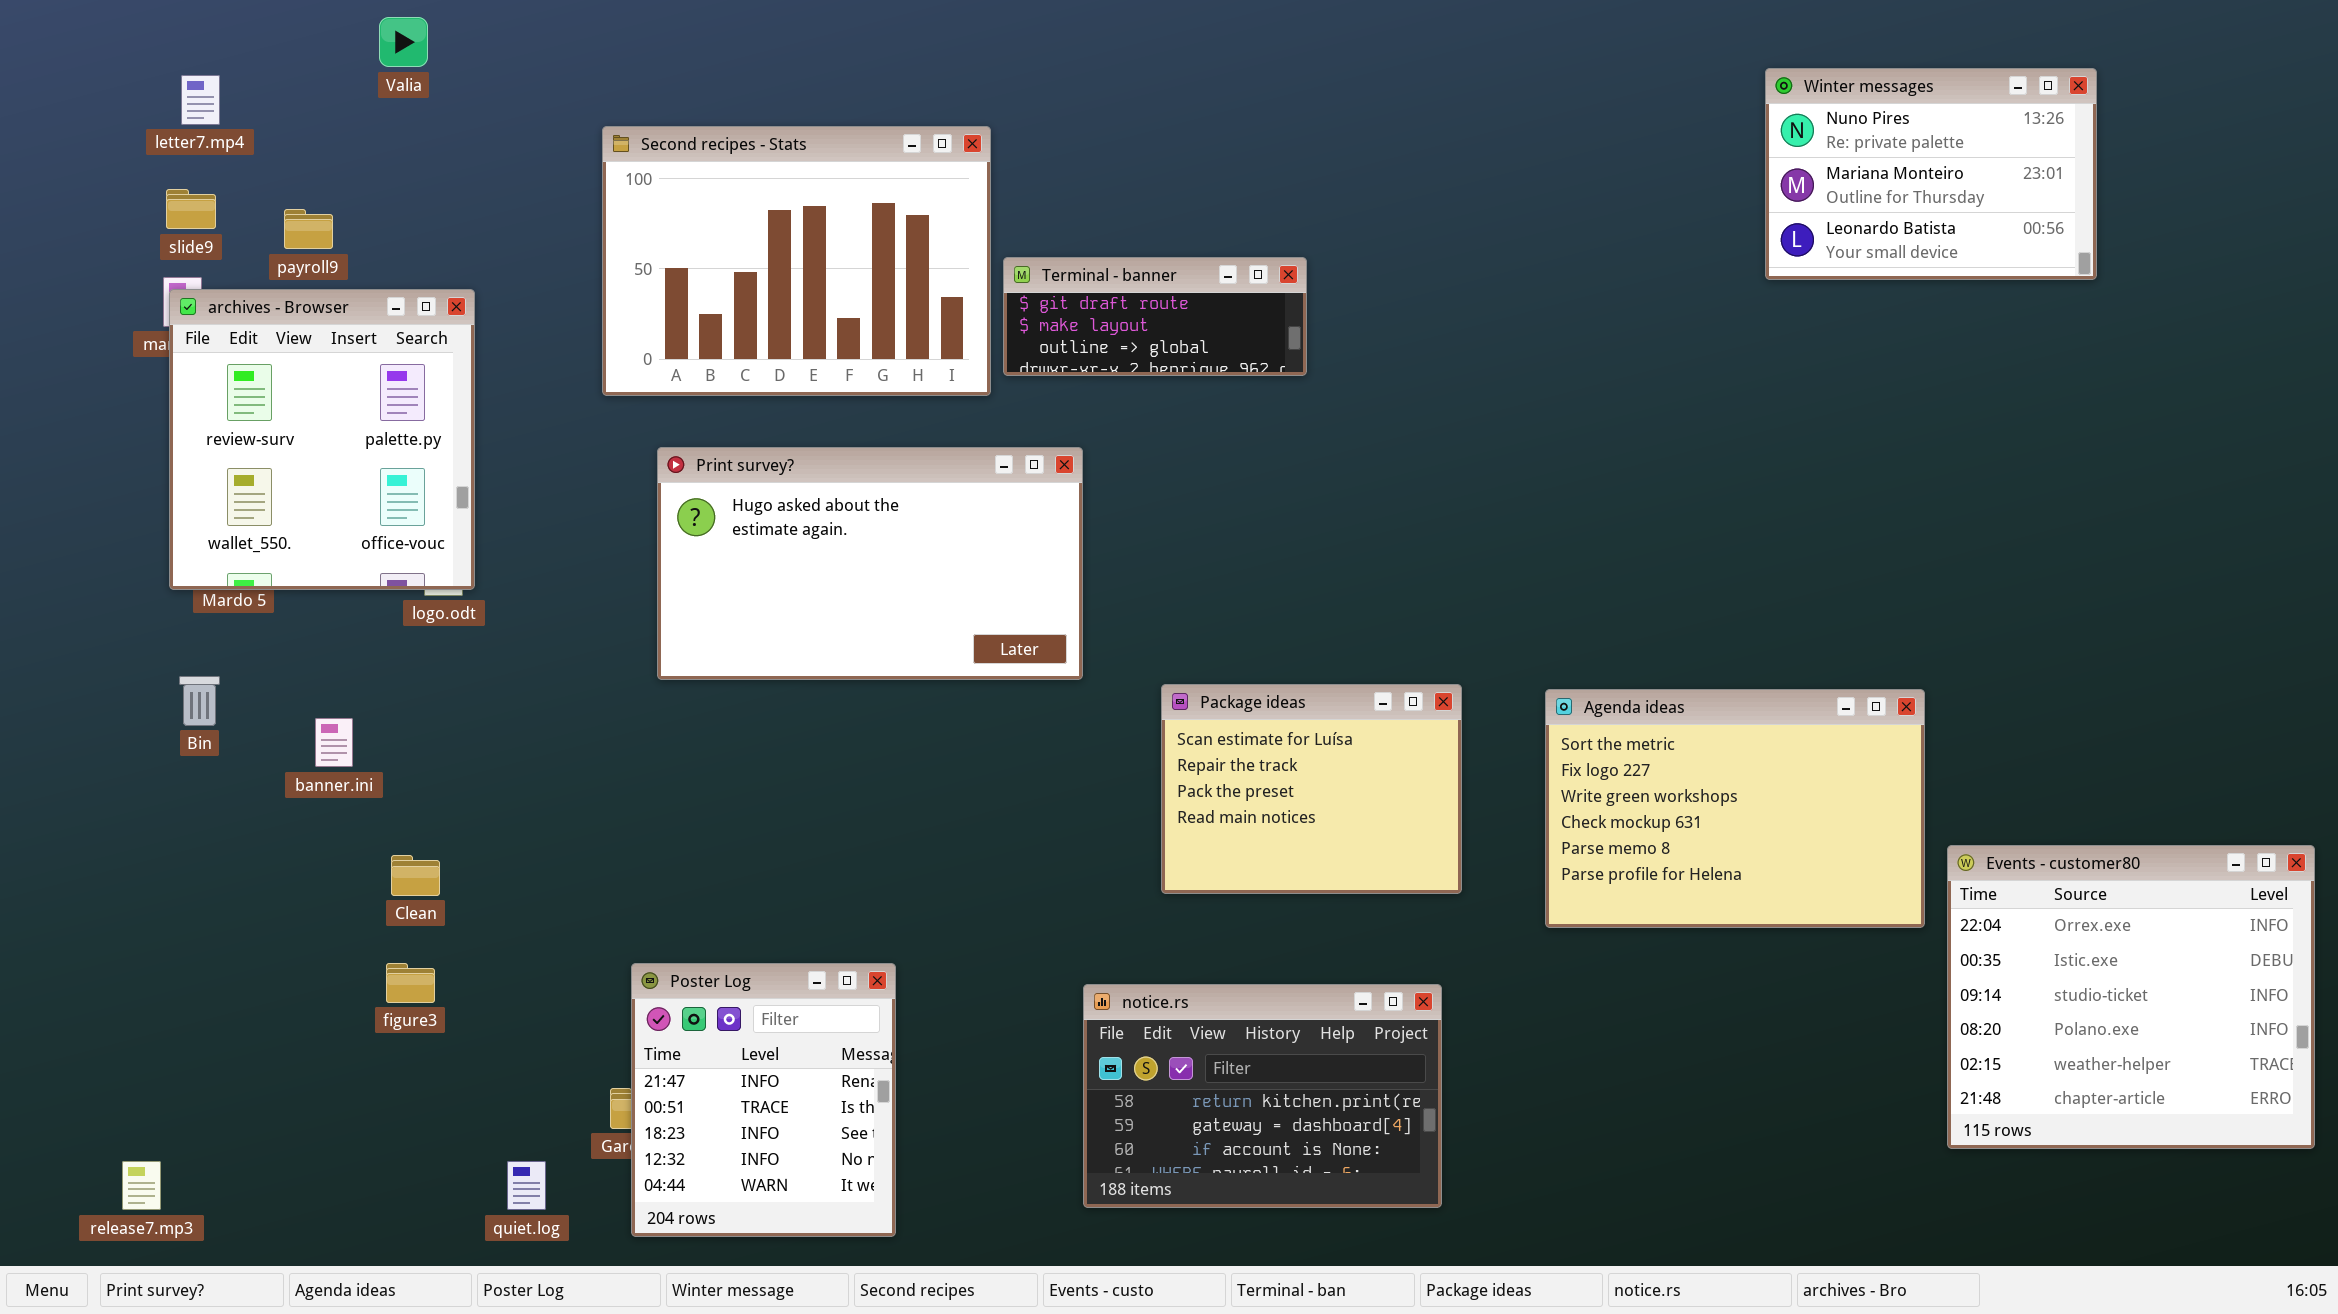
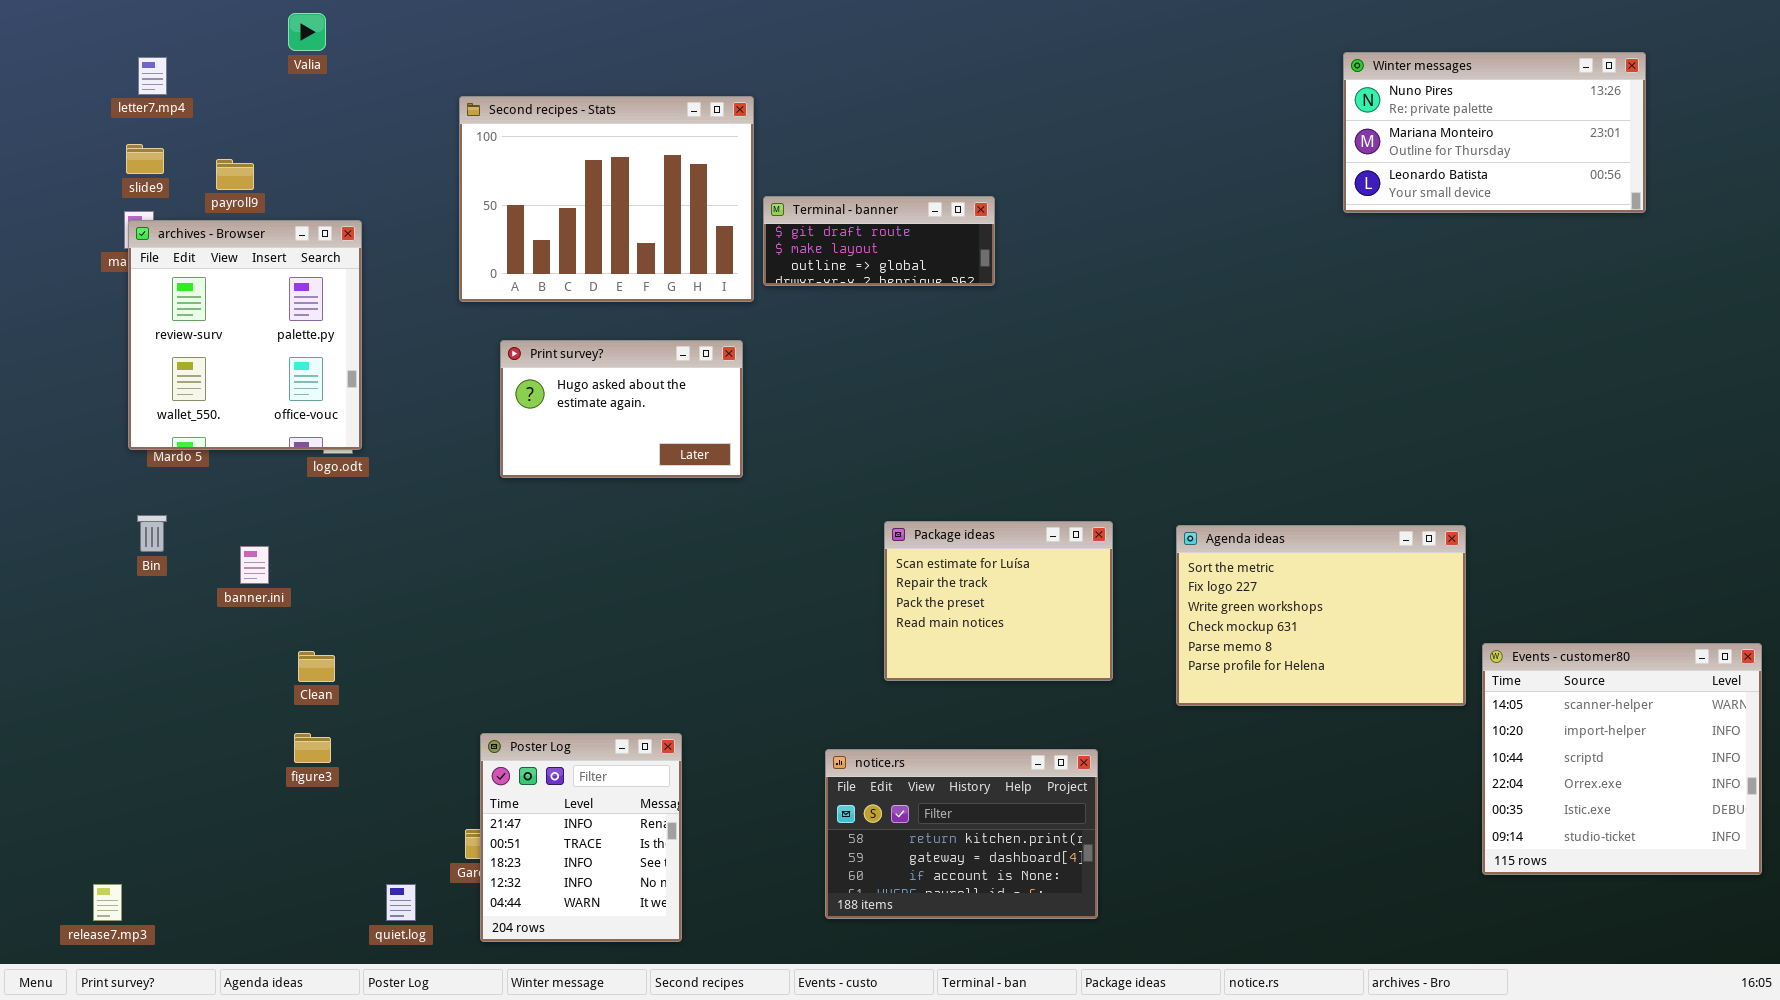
Winter messages: [1765,68,2097,280] -> [1343,52,1646,213], resized
Print survey?: [657,447,1083,680] -> [500,340,743,478], resized
Events - customer80: [1947,845,2315,1149] -> [1482,643,1762,875], scrolled up 3 rows

